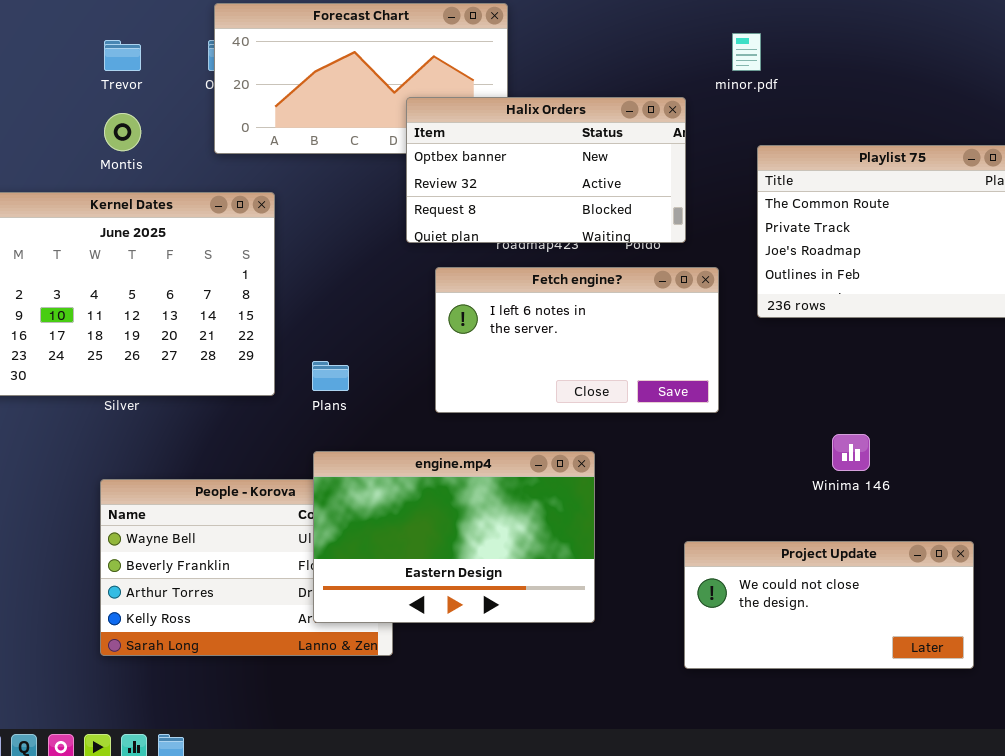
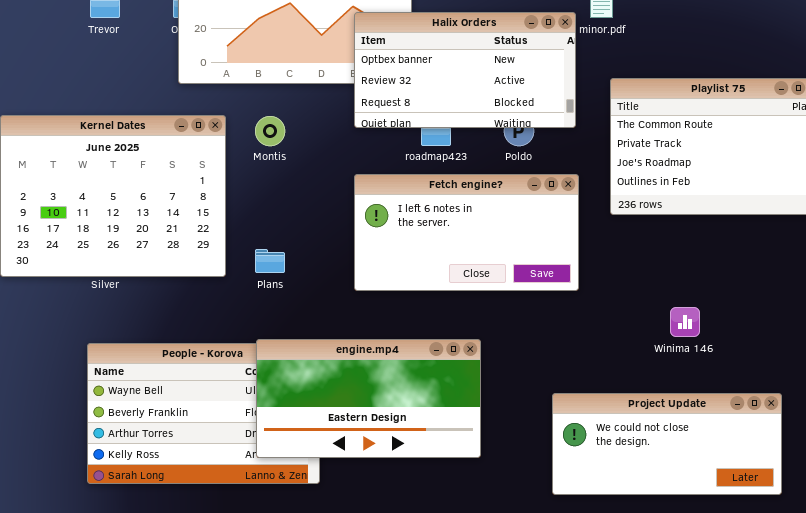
Halix Orders: [406,97,686,243] -> [354,12,576,128], moved
Montis: [104,113,141,151] -> [255,116,285,146], moved
engine.mp4: [313,451,595,623] -> [256,339,481,458], resized

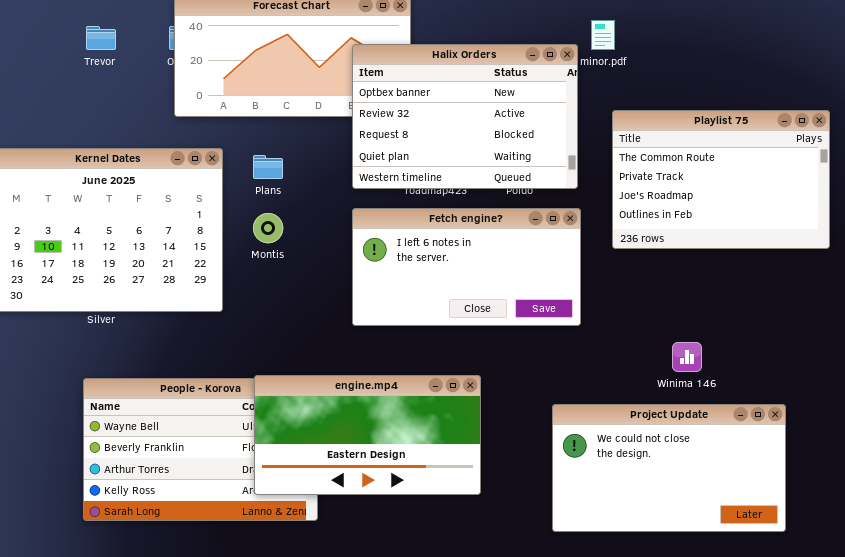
Halix Orders: [354,12,576,128] -> [352,44,578,189], resized
Montis: [255,116,285,146] -> [253,213,283,243], moved
Plans: [255,249,285,273] -> [253,155,283,179], moved
Project Update: [552,393,782,495] -> [552,404,786,532], resized

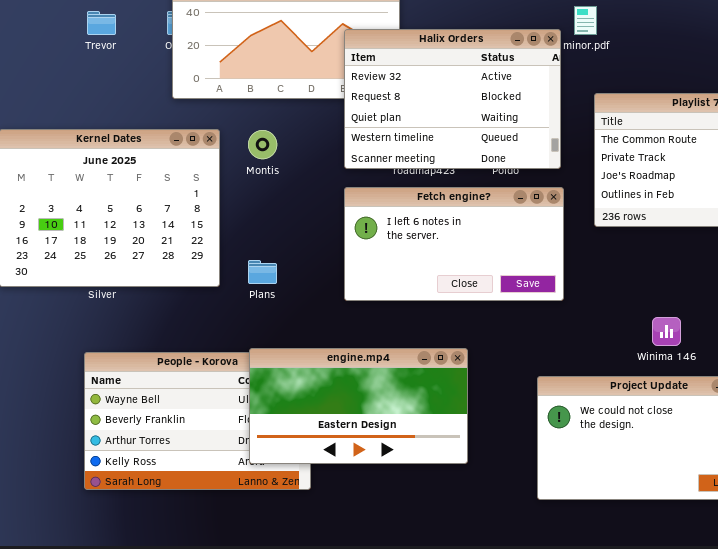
Halix Orders: [352,44,578,189] -> [344,29,561,169], scrolled down 1 row
Plans: [253,155,283,179] -> [248,260,277,284], moved
Montis: [253,213,283,243] -> [248,130,277,159], moved

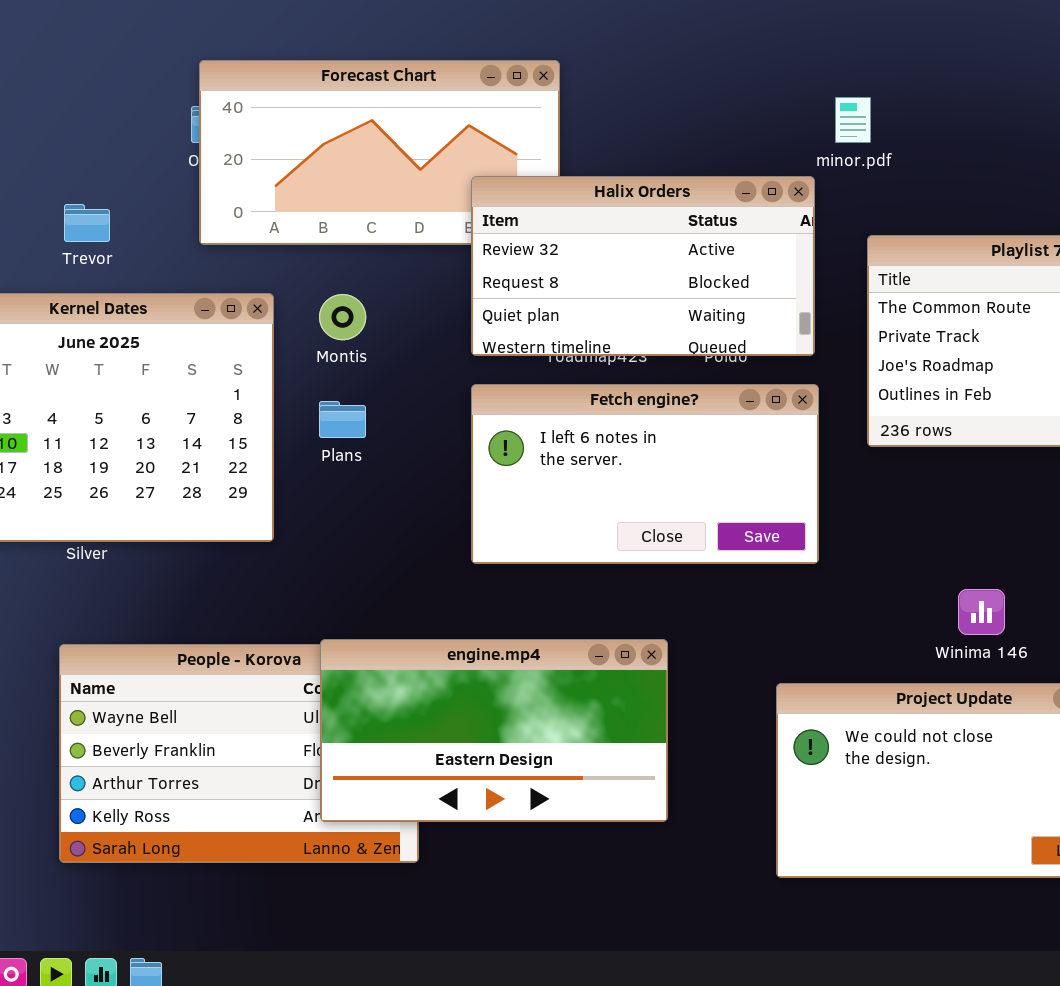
Trevor: [87,11,116,35] -> [64,204,110,242], moved
Halix Orders: [344,29,561,169] -> [471,176,815,356], resized
Plans: [248,260,277,284] -> [319,401,366,438], moved

